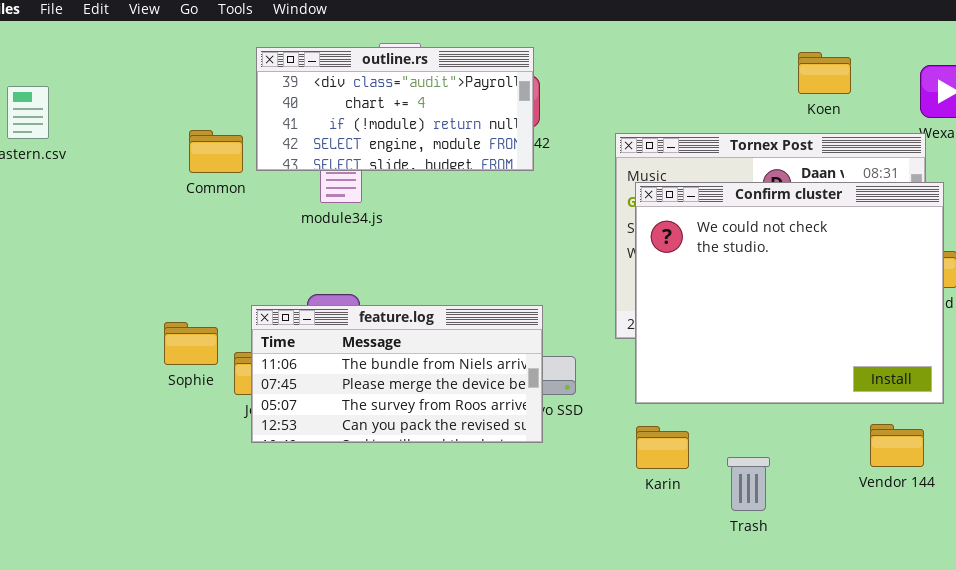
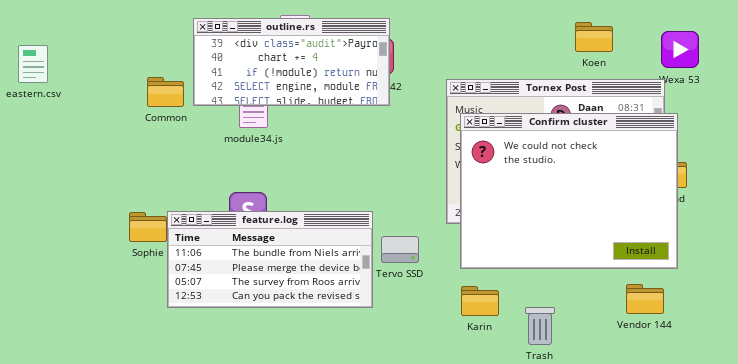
feature.log: [251,305,543,443] -> [167,211,373,308], moved

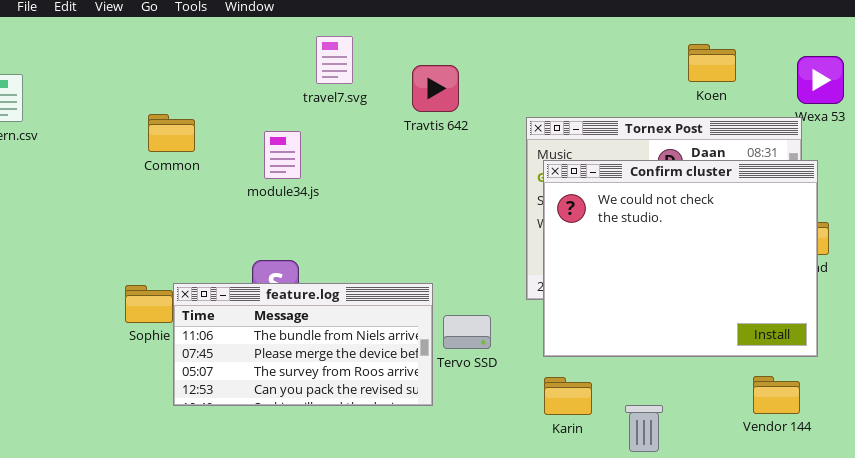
outline.rs: [193,18,390,106] -> none, closed

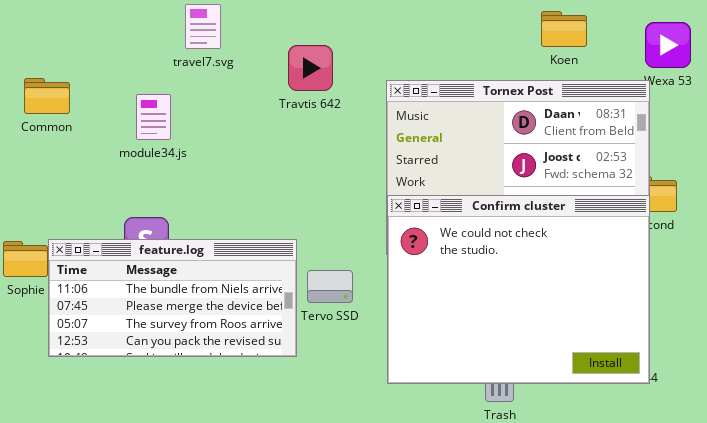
Travtis 642: [412,65,459,112] -> [288,45,333,91], moved
Confirm cluster: [543,160,818,357] -> [387,195,650,384], moved

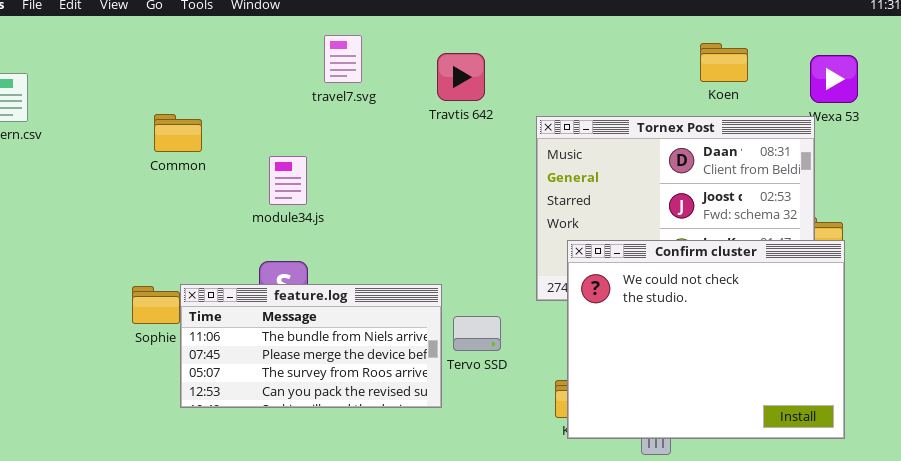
Travtis 642: [288,45,333,91] -> [437,53,485,101], moved
module34.js: [136,94,171,140] -> [269,156,307,205], moved
Confirm cluster: [387,195,650,384] -> [567,240,845,439], moved

